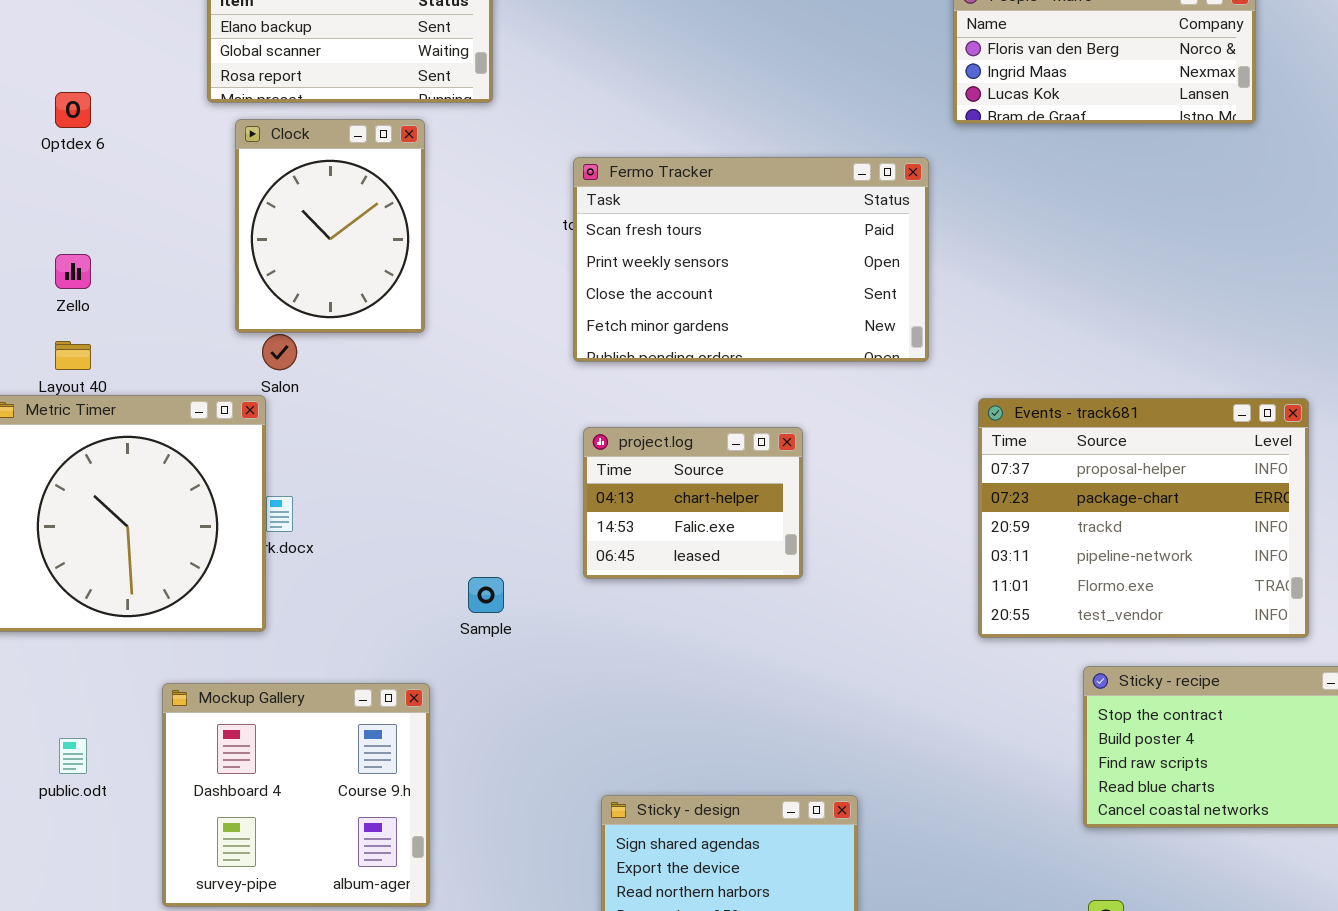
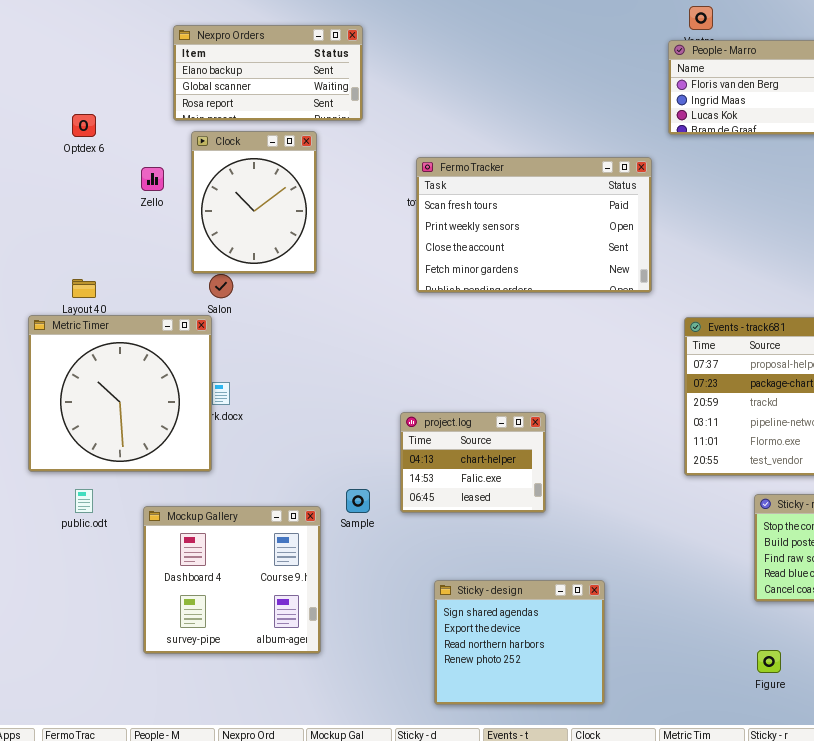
Zello: [55,254,91,289] -> [141,167,164,191], moved
project.log: [583,427,803,579] -> [400,412,546,513], moved
Sample: [468,577,504,613] -> [346,489,370,513], moved
public.odt: [59,738,87,774] -> [75,489,93,513], moved

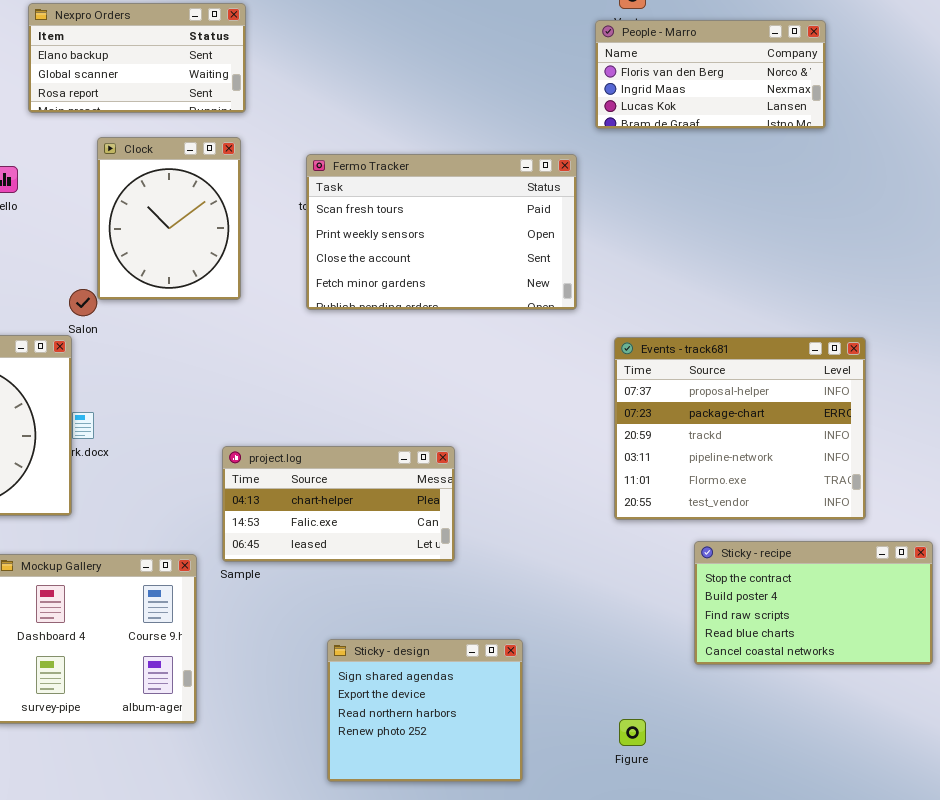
Clock: [191,131,317,274] -> [97,137,241,300], moved
project.log: [400,412,546,513] -> [222,446,455,562], resized
Figure: [757,650,781,673] -> [619,719,646,746], moved

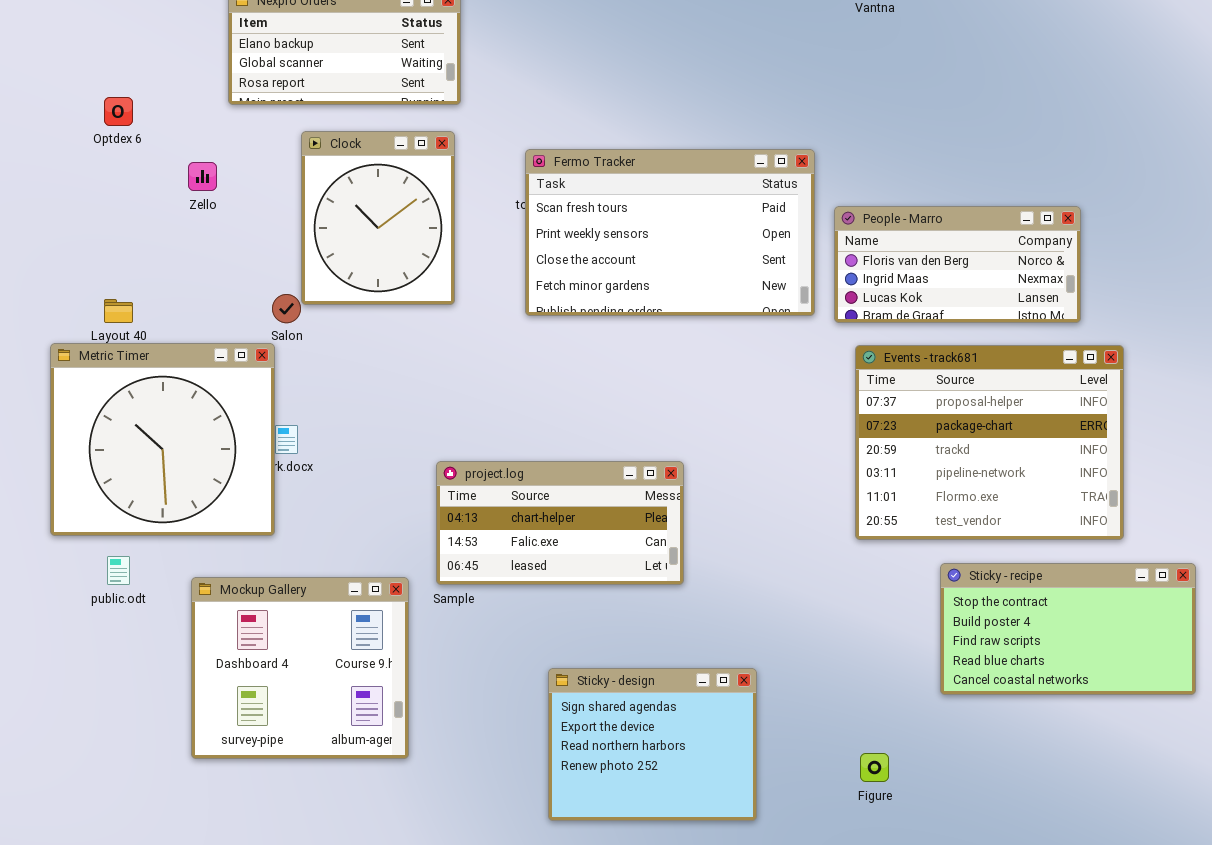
People - Marro: [595,20,826,129] -> [834,206,1081,323], moved

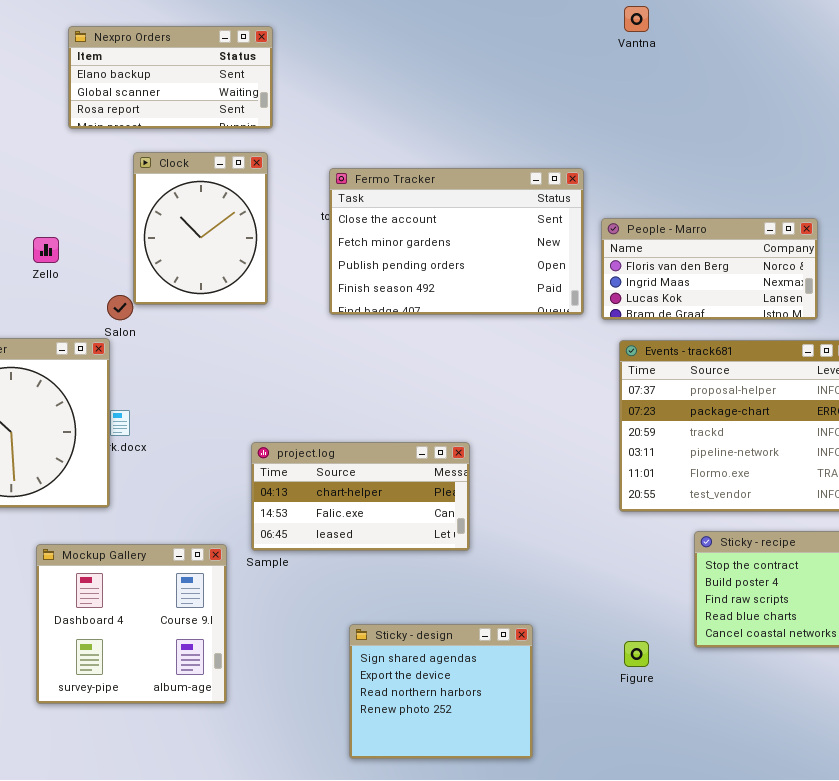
Fermo Tracker: [525,149,815,316] -> [329,168,584,315], scrolled down 2 rows
Zello: [188,162,217,191] -> [33,237,59,263], moved
Figure: [860,753,889,782] -> [624,641,649,667], moved

